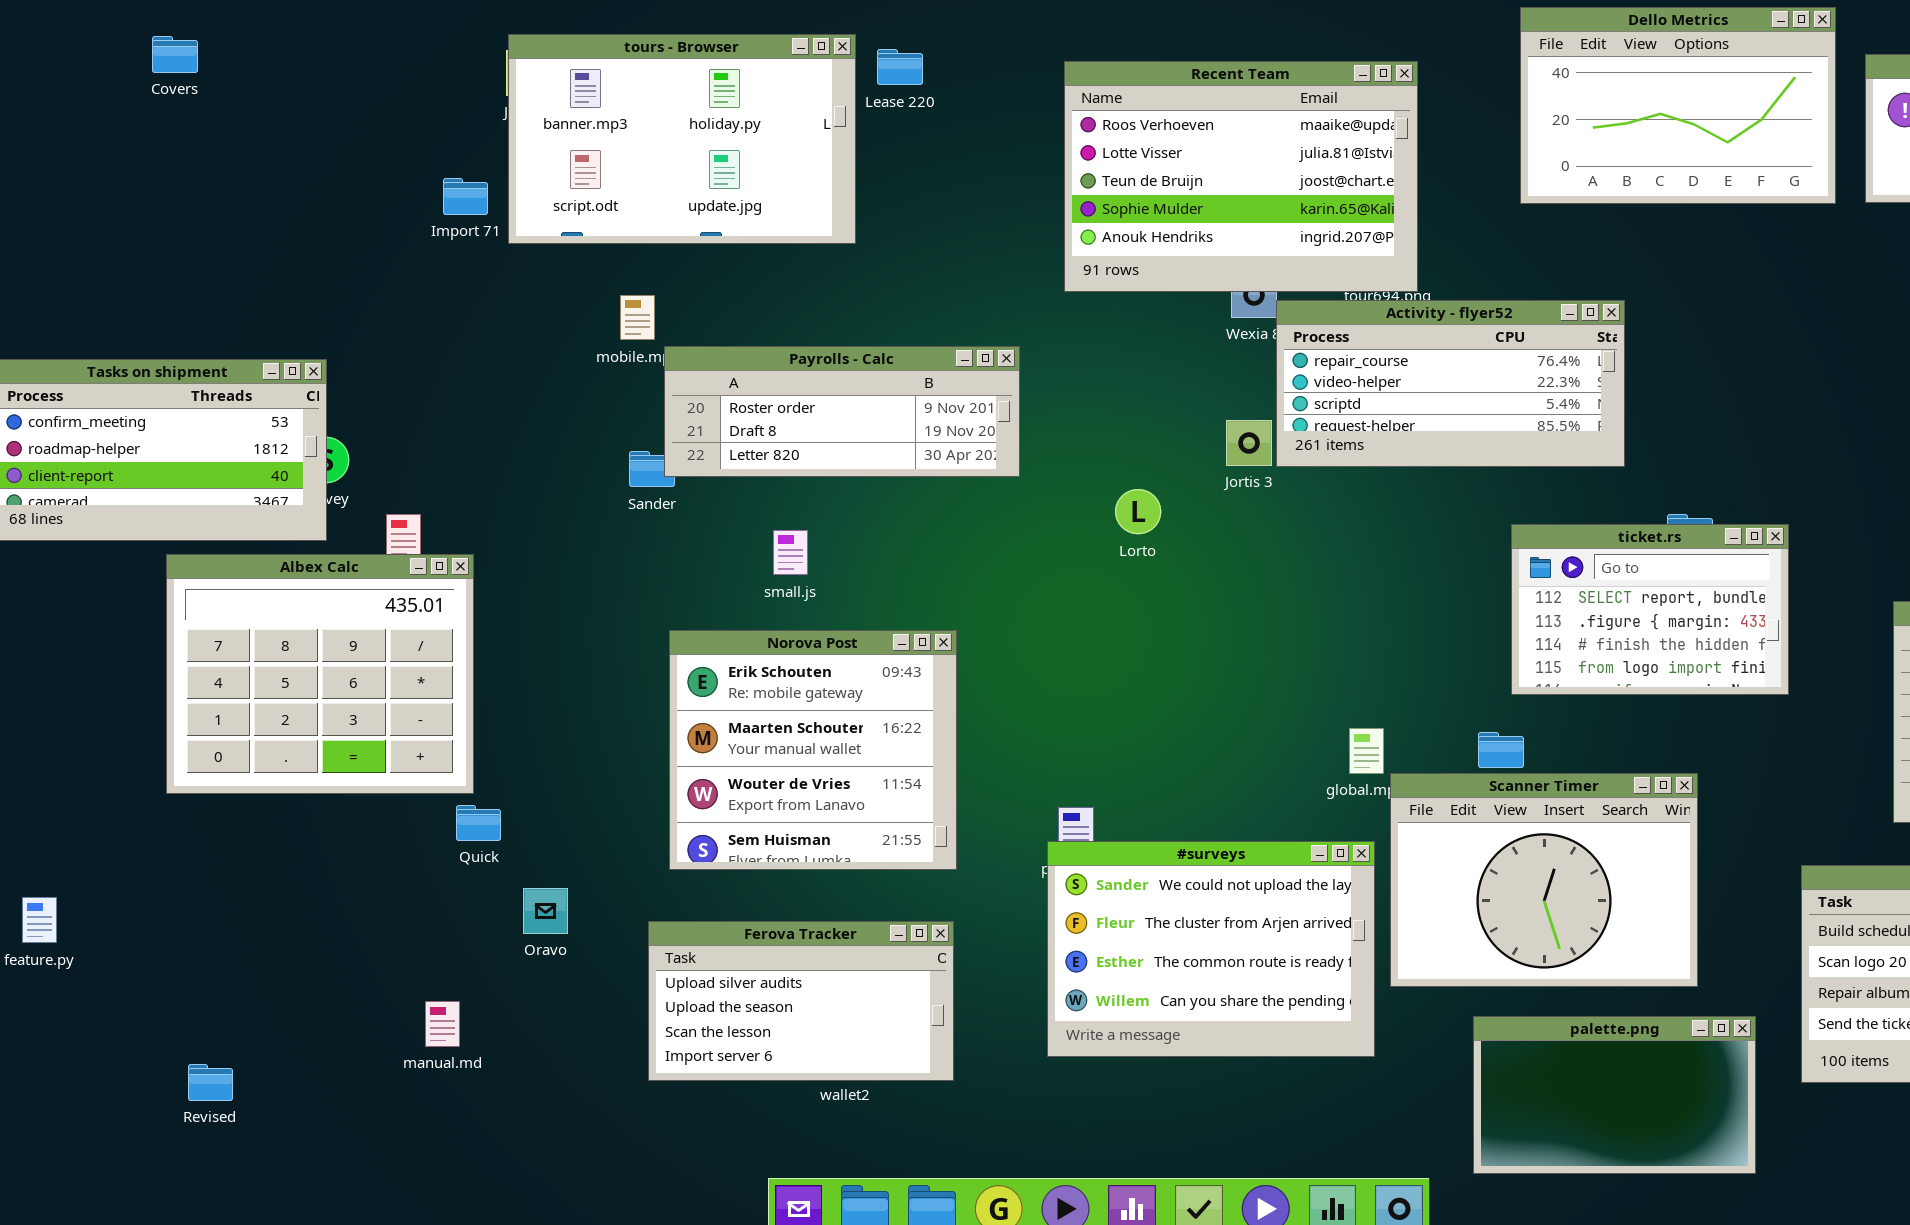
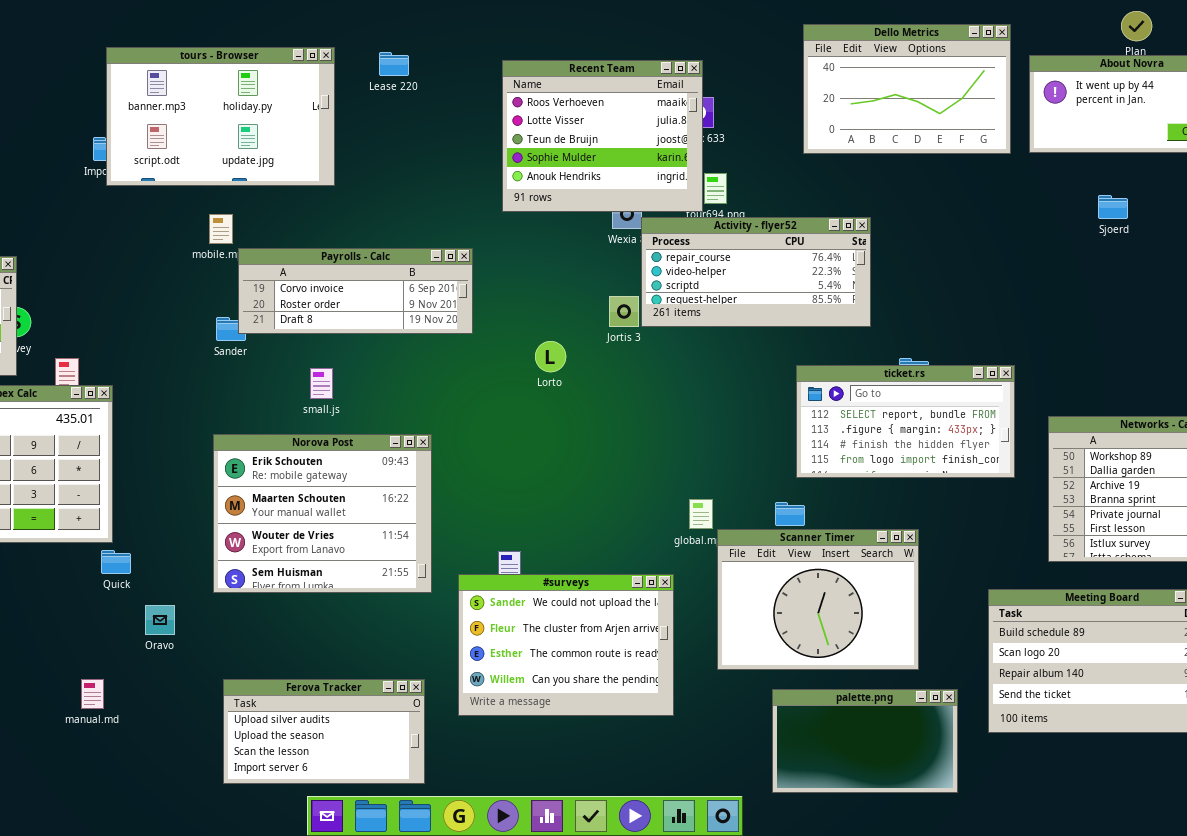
tours - Browser: [508,34,856,244] -> [106,47,335,186], moved
Recent Team: [1064,61,1418,292] -> [502,60,703,212], resized
Payrolls - Calc: [664,346,1020,477] -> [238,248,473,334], scrolled up 1 row
ticket.rs: [1511,524,1789,695] -> [796,365,1015,478], resized
Norova Post: [669,630,957,870] -> [213,434,432,593], resized
#surveys: [1047,841,1375,1057] -> [458,574,674,716], moved
Ferova Tracker: [648,921,954,1081] -> [223,679,425,784], moved

